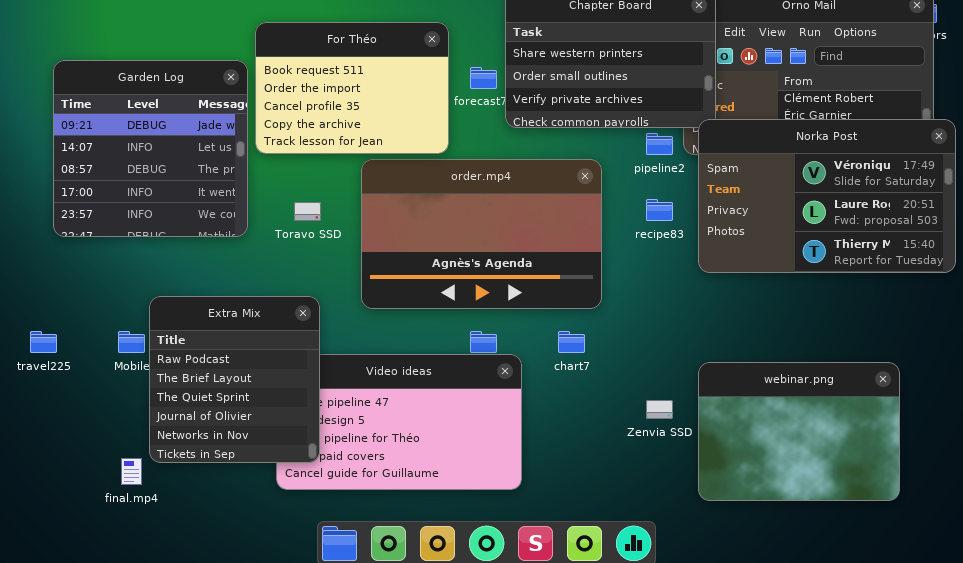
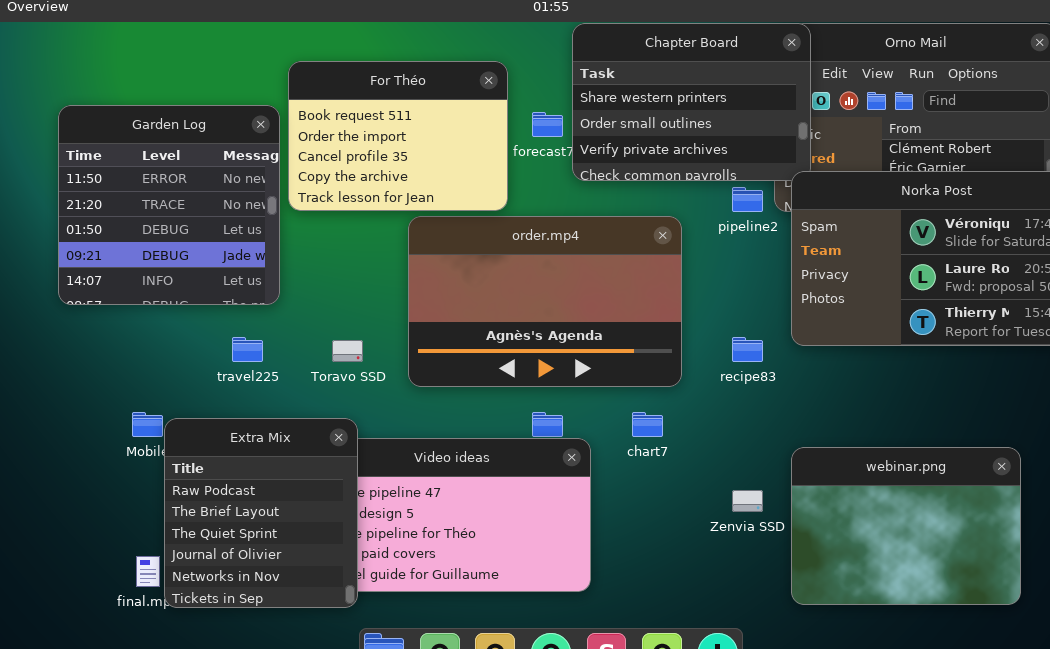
Garden Log: [53,60,248,237] -> [58,105,280,305], scrolled up 3 rows
recipe83: [646,199,673,221] -> [732,337,763,362], moved
Toravo SSD: [294,202,321,221] -> [332,340,363,362], moved
Extra Mix: [149,296,320,463] -> [164,418,358,608], moved
travel225: [30,331,57,353] -> [232,337,263,362], moved

